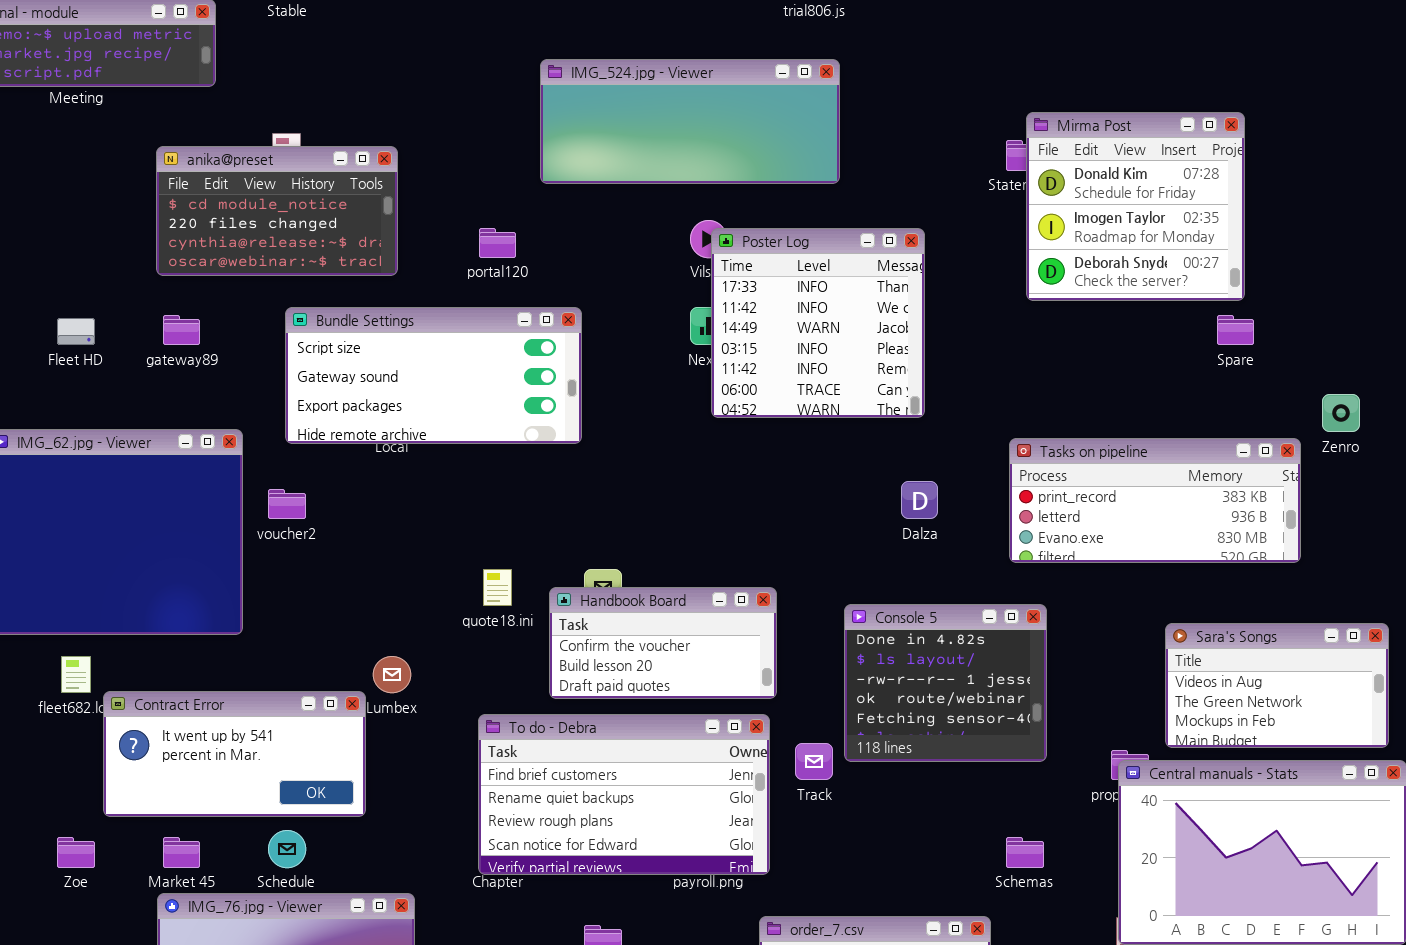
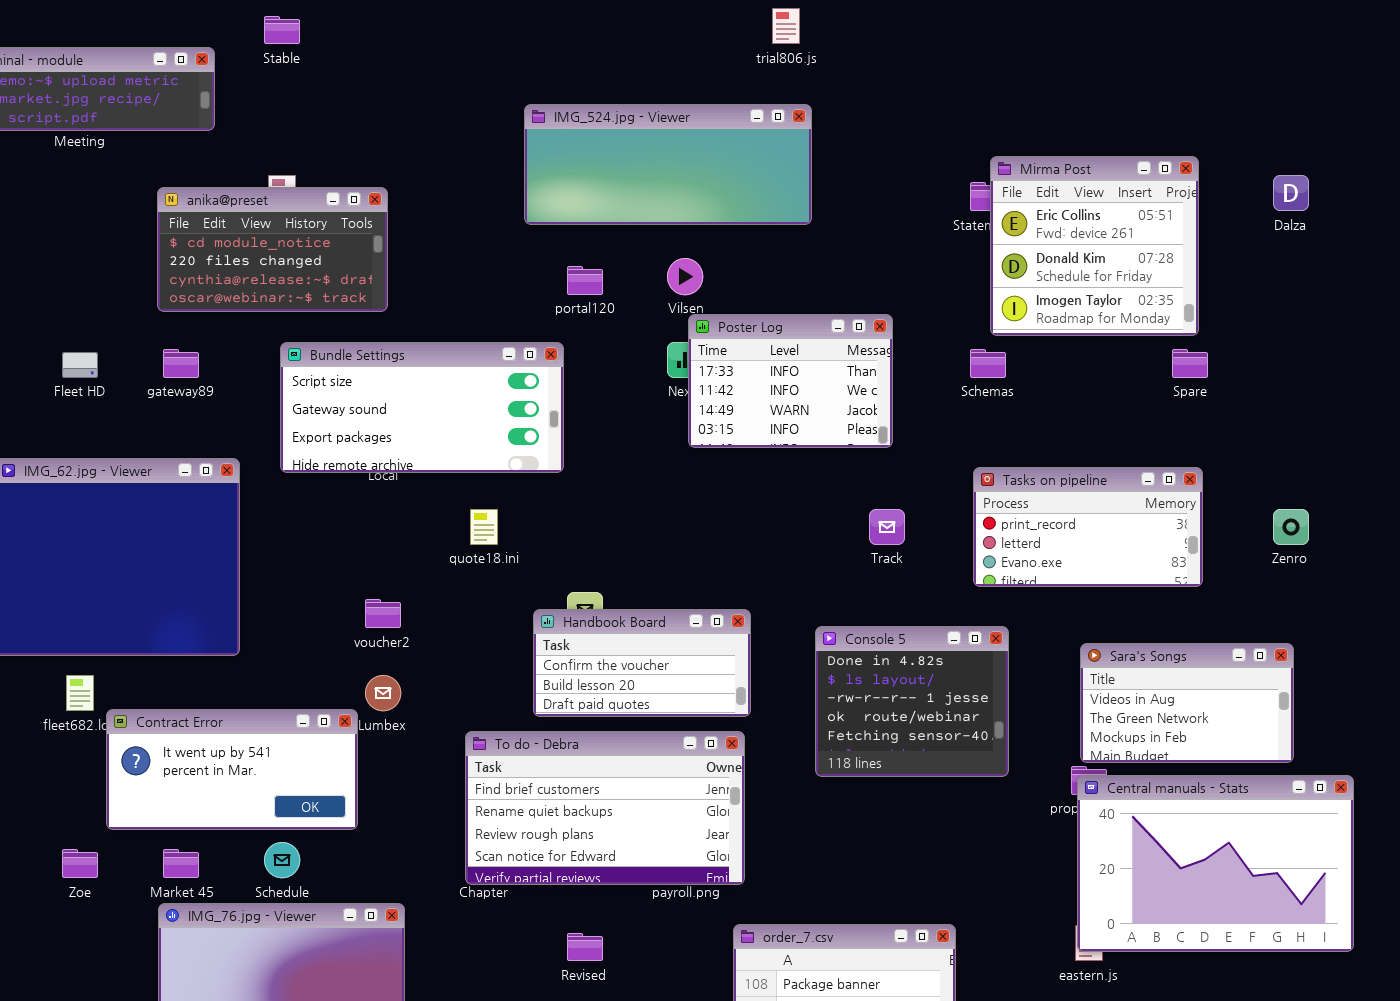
Mirma Post: [1026,112,1245,301] -> [990,156,1199,336], scrolled up 1 row
portal120: [479,228,516,258] -> [567,266,603,295], moved
Poster Log: [711,228,925,418] -> [688,314,893,448], resized
Zenro: [1322,394,1360,432] -> [1273,509,1309,545], moved
Tasks on pipeline: [1009,438,1301,563] -> [973,467,1203,587], resized
Dalza: [901,481,938,519] -> [1273,175,1309,211], moved
voucher2: [268,489,306,519] -> [365,599,401,628], moved
quote18.ini: [483,569,512,606] -> [470,509,498,545], moved
Sara's Songs: [1165,623,1389,748] -> [1080,643,1294,763], moved
Track: [795,743,833,780] -> [869,509,905,545], moved
Schemas: [1006,837,1044,868] -> [970,349,1006,378], moved

